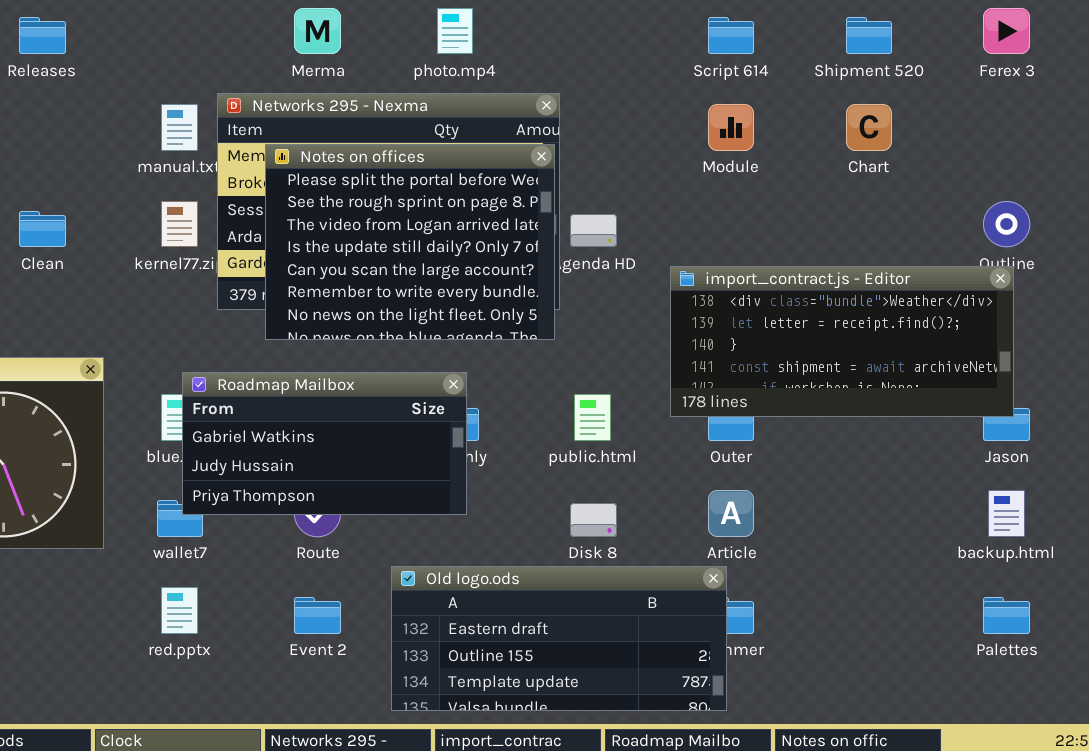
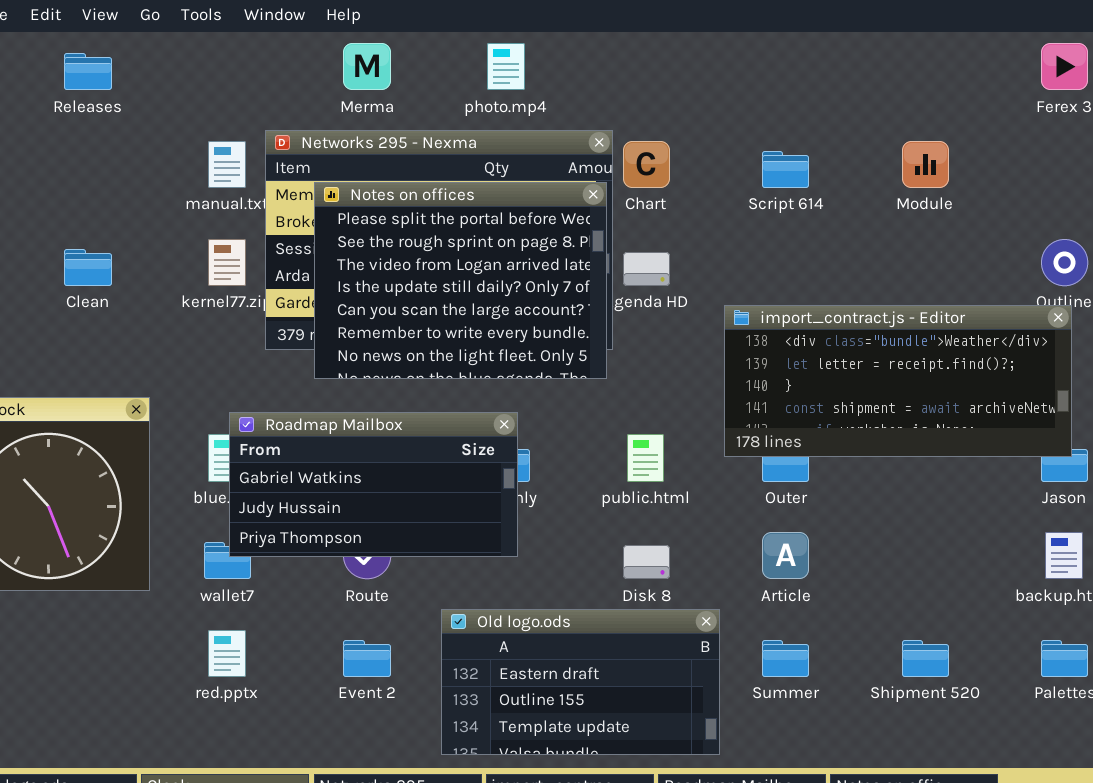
Script 614: [708,17,754,54] -> [762,151,809,188], moved
Shipment 520: [846,17,892,54] -> [902,640,949,677], moved
Module: [708,104,754,151] -> [902,141,949,188], moved
Chart: [846,104,892,151] -> [623,141,670,188], moved
Old logo.ods: [391,566,727,711] -> [441,609,720,755], resized

